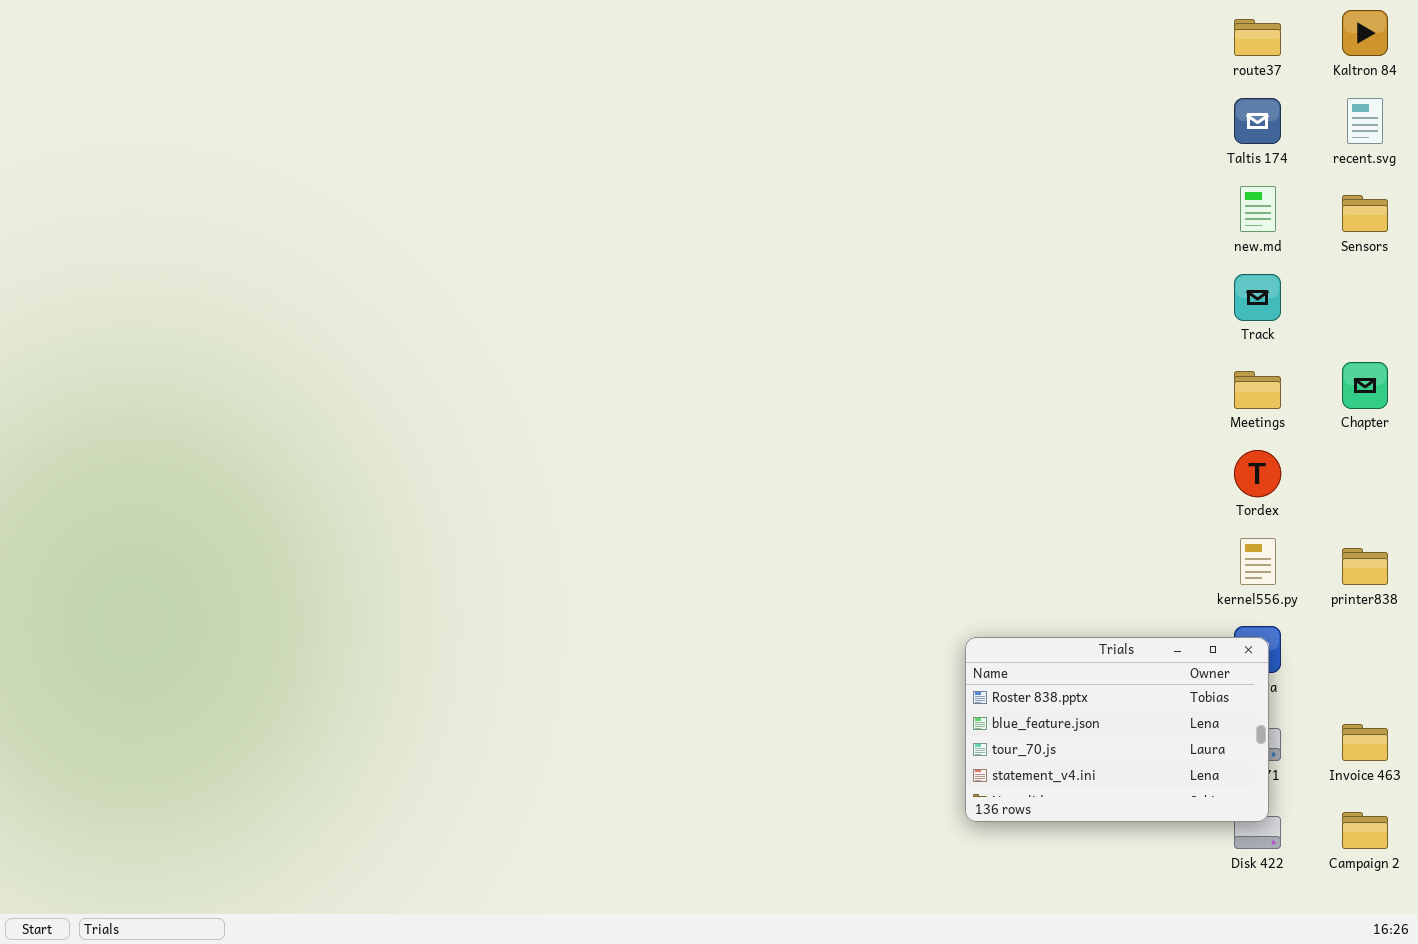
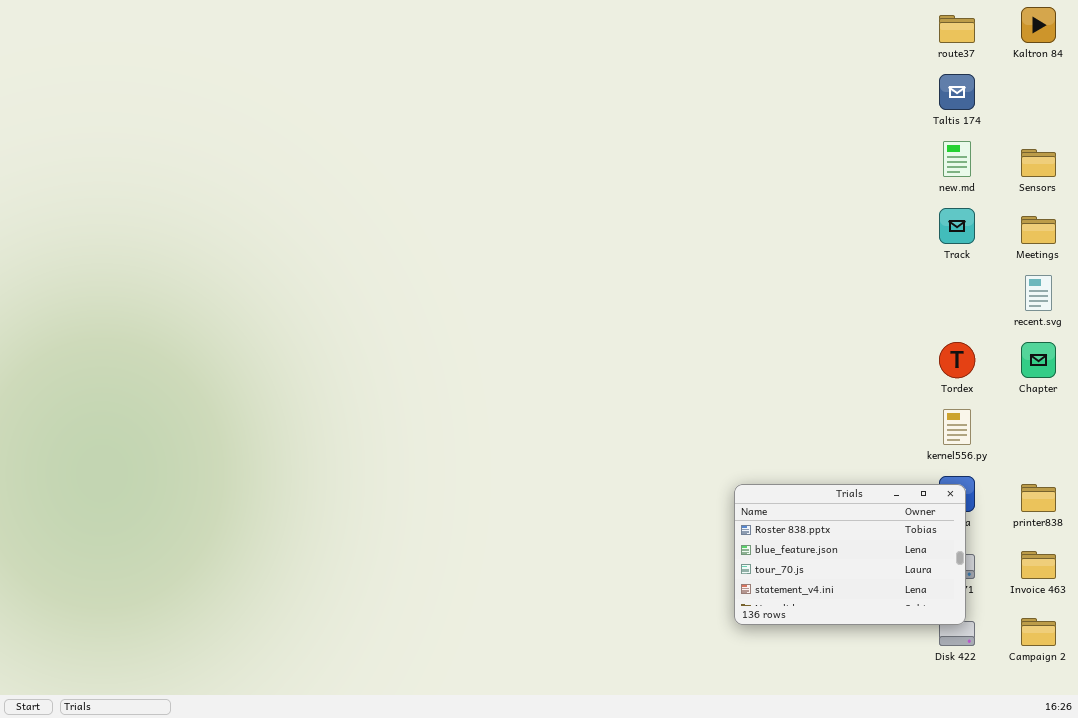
recent.svg: [1347,98,1383,144] -> [1025,275,1052,311], moved
Chapter: [1342,362,1388,409] -> [1021,342,1056,378], moved
Meetings: [1234,371,1281,409] -> [1021,216,1056,244], moved
printer838: [1342,548,1388,585] -> [1021,484,1056,512], moved

